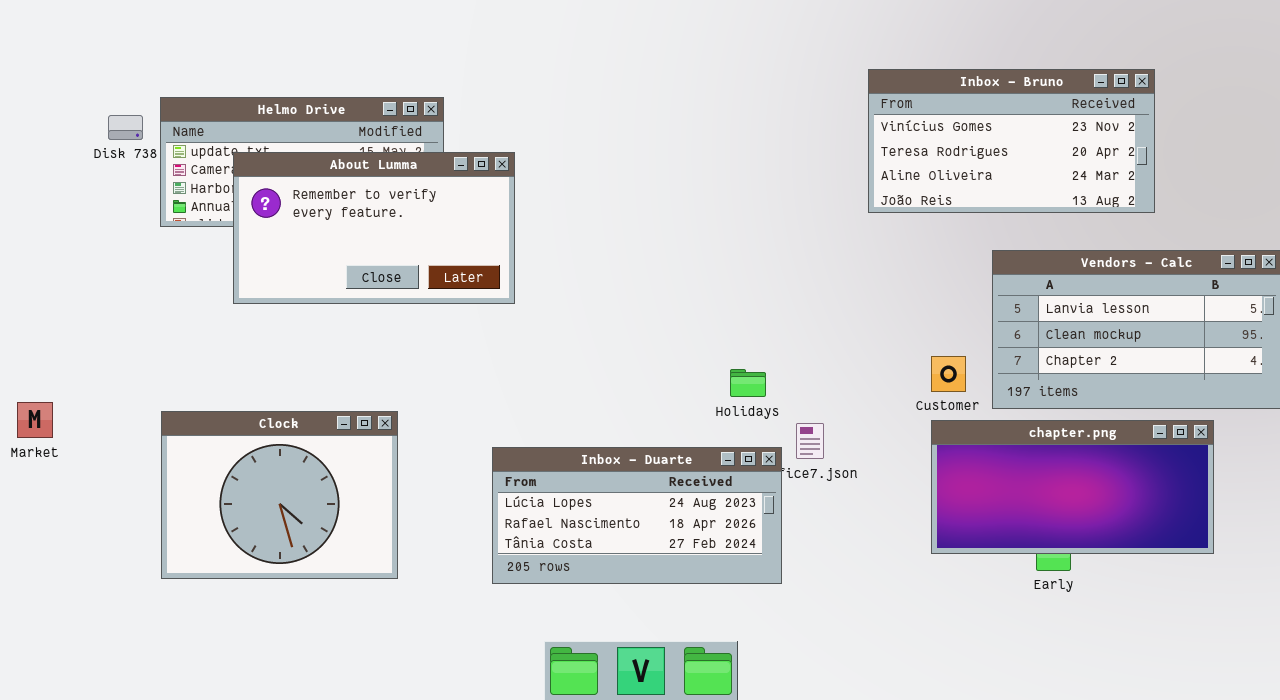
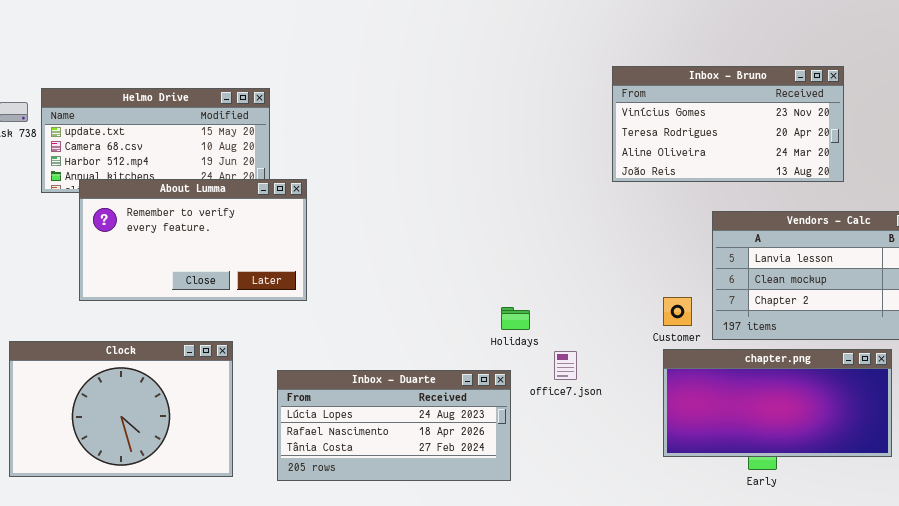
About Lumma: [233,152,515,304] -> [79,179,307,301], moved
Clock: [161,411,398,579] -> [9,341,233,477], resized
Inbox - Duarte: [492,447,782,584] -> [277,370,511,481], moved

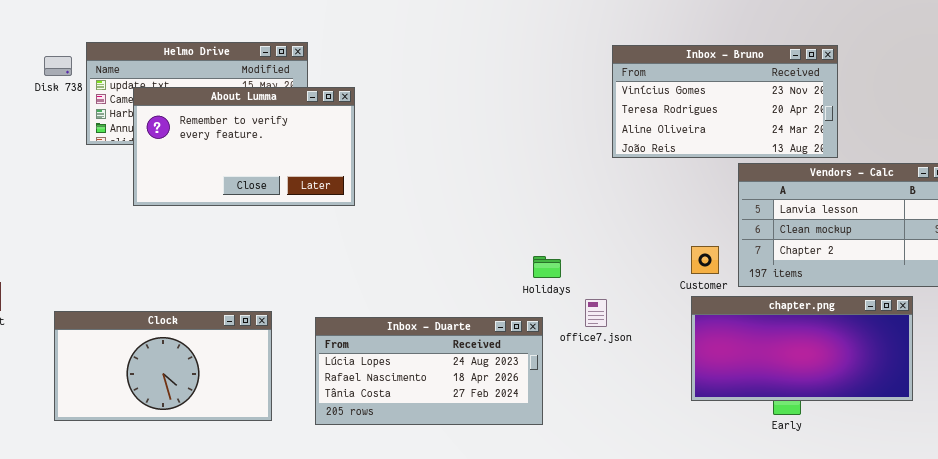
Inbox - Bruno: [612,66,844,182] -> [612,45,838,158], moved
About Lumma: [79,179,307,301] -> [133,87,355,206], moved
Clock: [9,341,233,477] -> [54,311,272,421], resized

